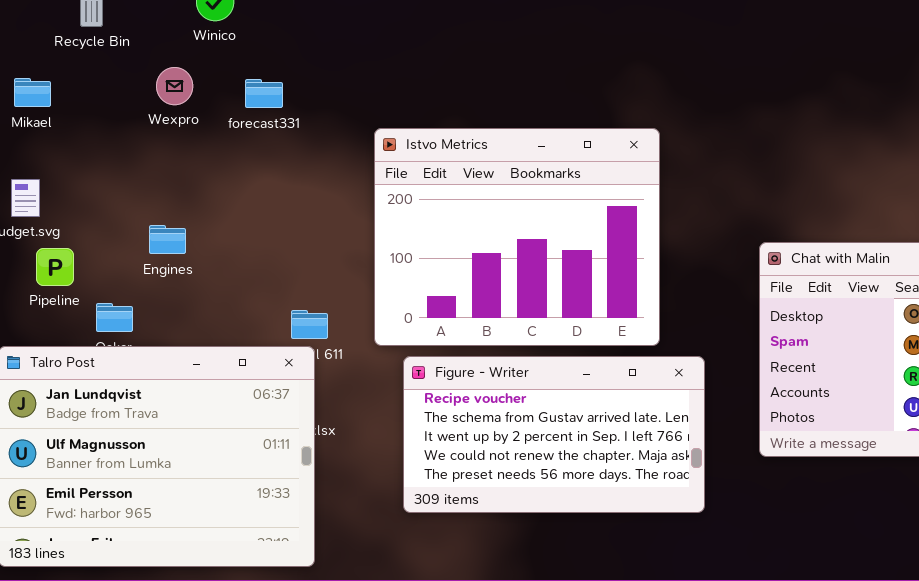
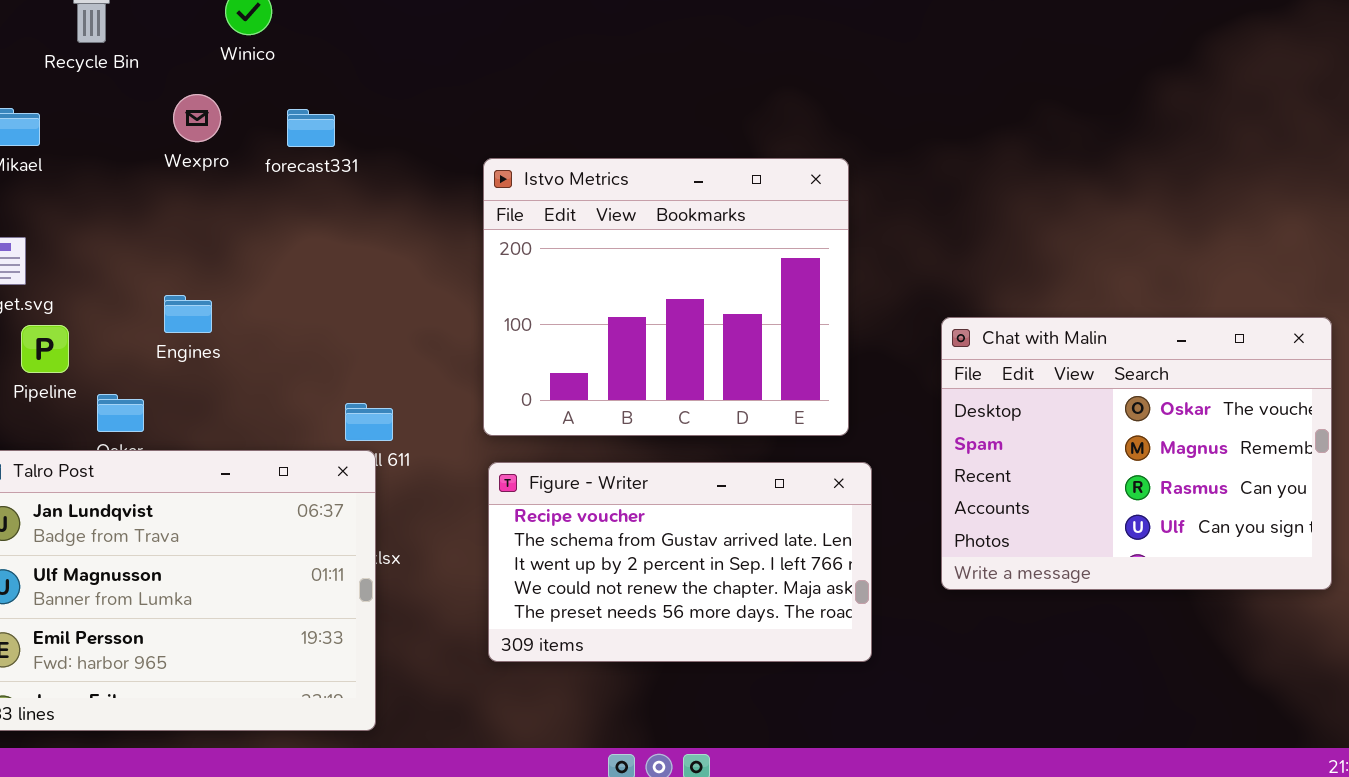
Istvo Metrics: [374,128,660,346] -> [483,158,849,436], moved

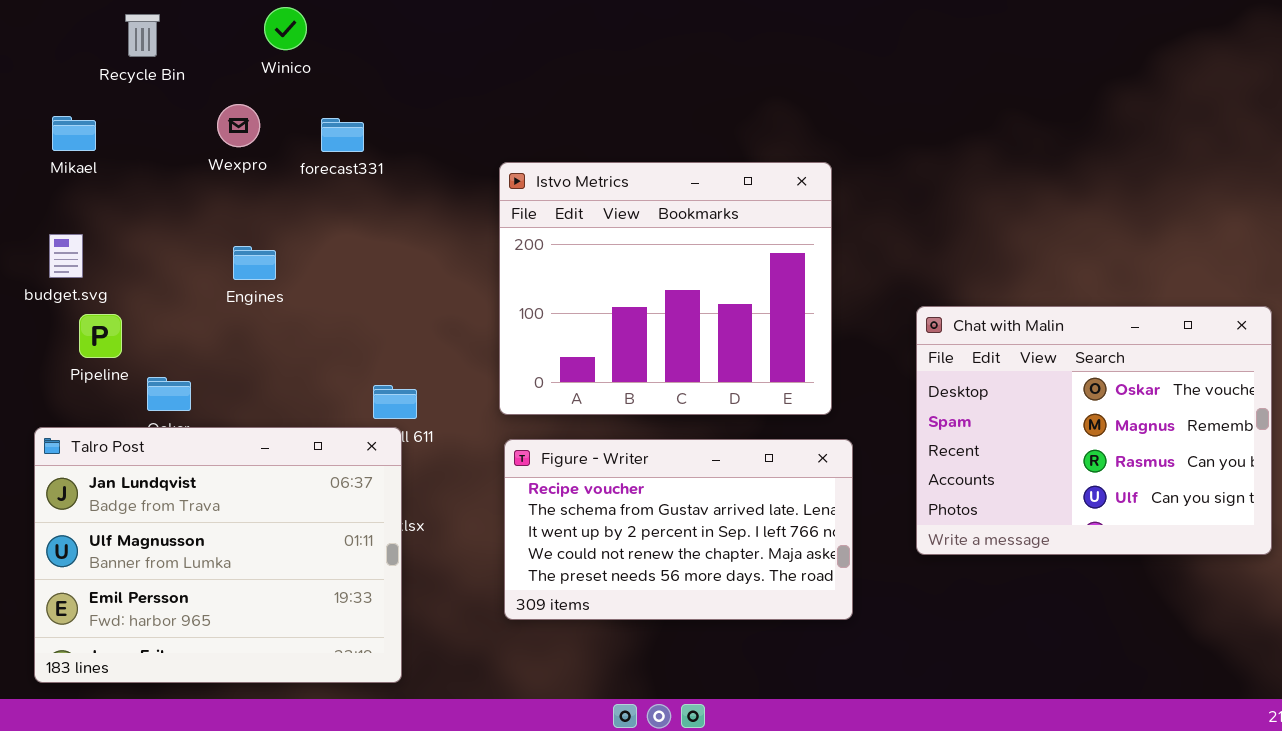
Engines: [164,295,212,333] -> [233,246,276,280], moved

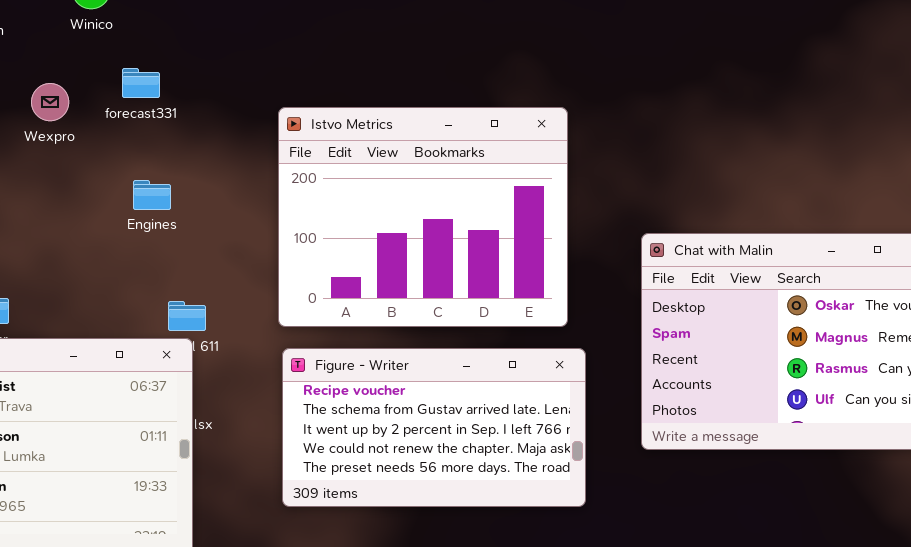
Wexpro: [217,104,260,147] -> [31,83,69,121], moved
Engines: [233,246,276,280] -> [133,180,171,210], moved

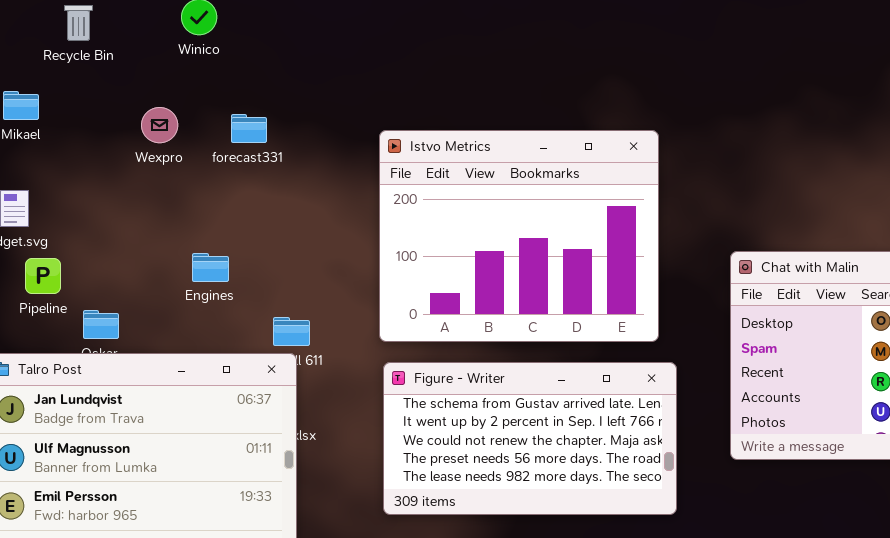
forecast331: [122,68,160,98] -> [231,114,267,143], moved
Engines: [133,180,171,210] -> [192,253,229,282], moved
Figure - Writer: [282,348,586,507] -> [383,362,677,515], scrolled down 1 row

